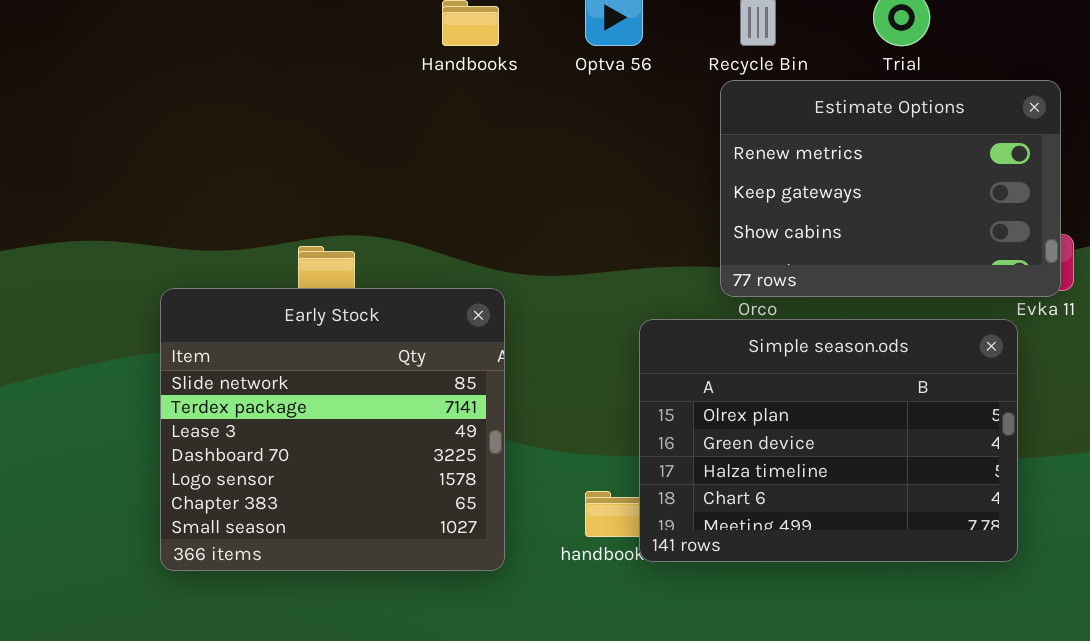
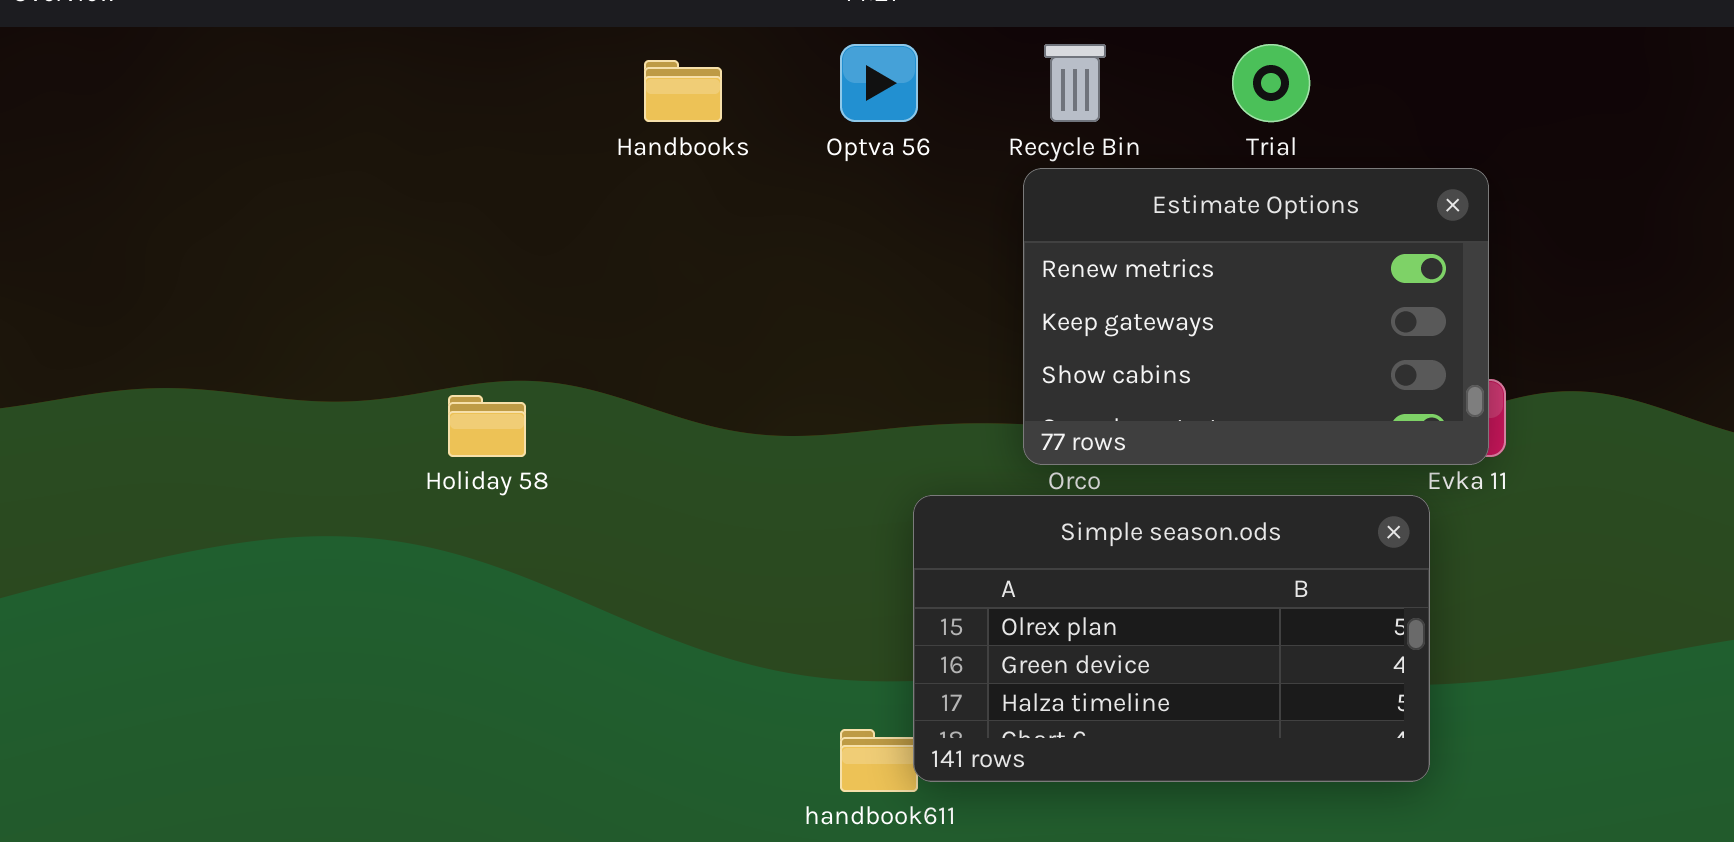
Early Stock: [160,288,505,571] -> none, closed
Simple season.ods: [639,319,1018,562] -> [913,495,1430,782], resized

